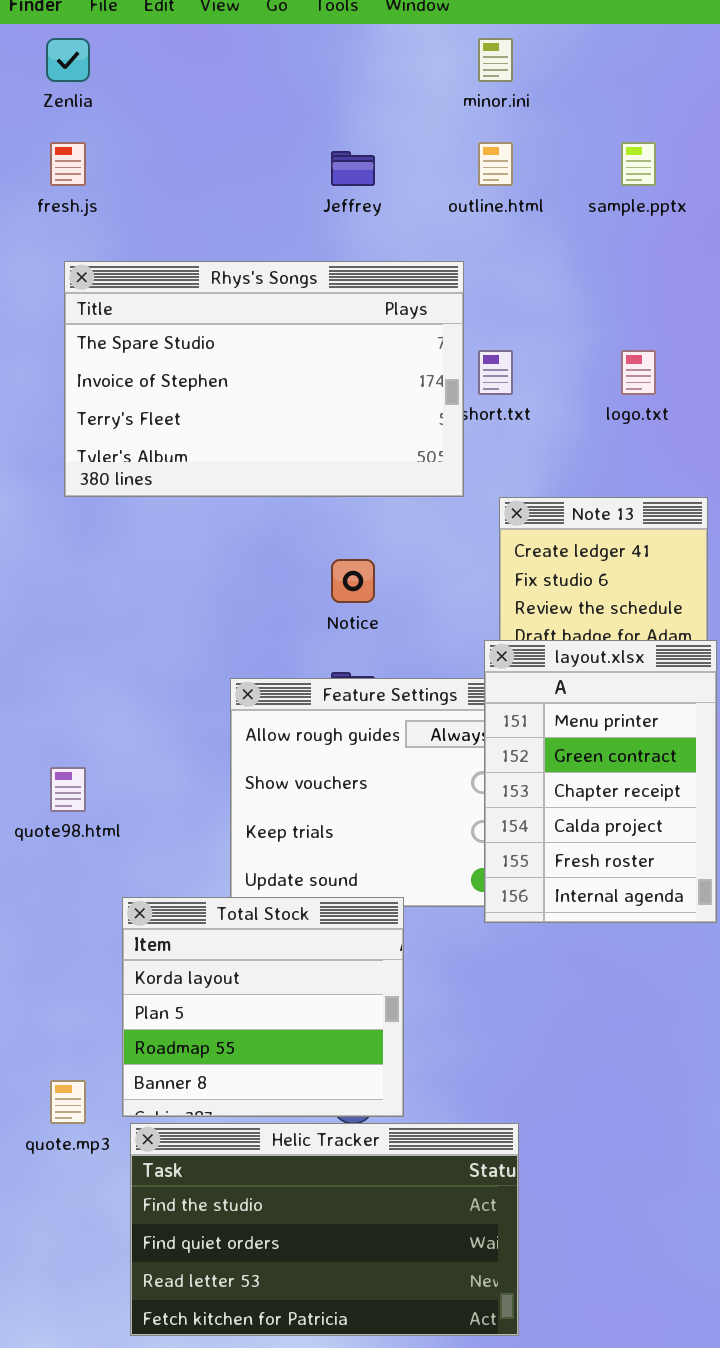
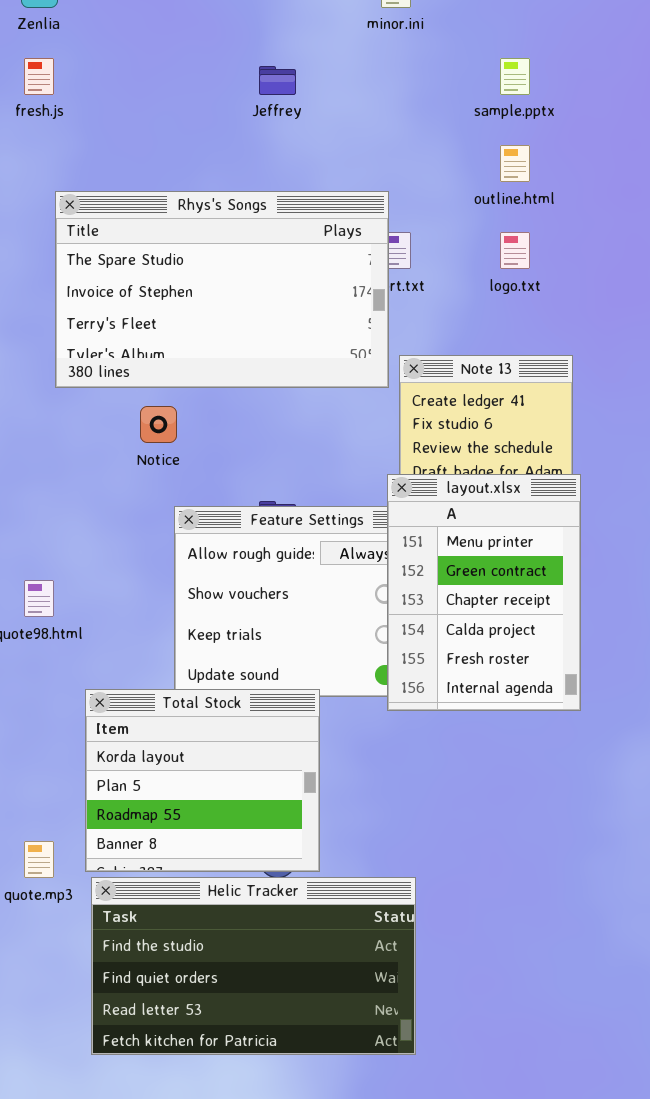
outline.html: [478,142,513,186] -> [500,145,530,182], moved
Rhys's Songs: [64,261,464,497] -> [55,191,389,388], moved
Notice: [331,559,375,603] -> [140,406,177,443], moved

